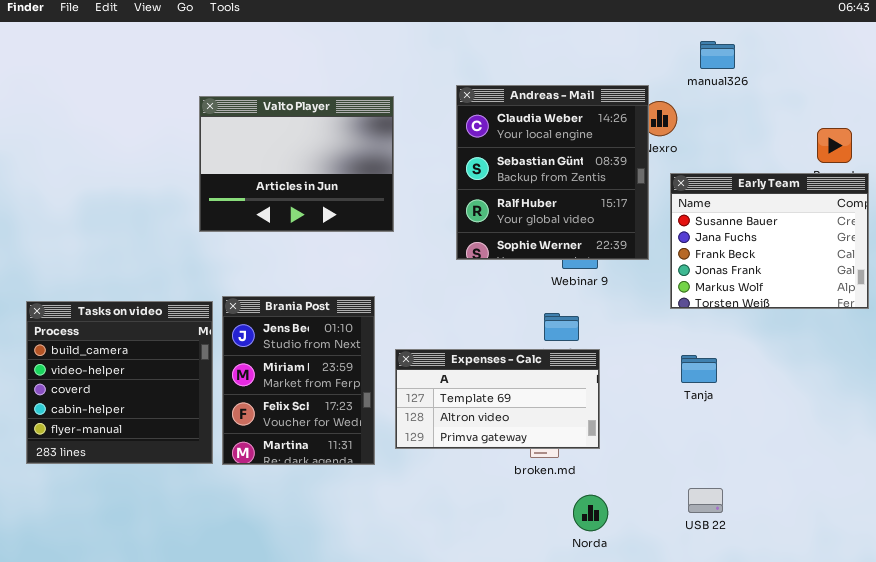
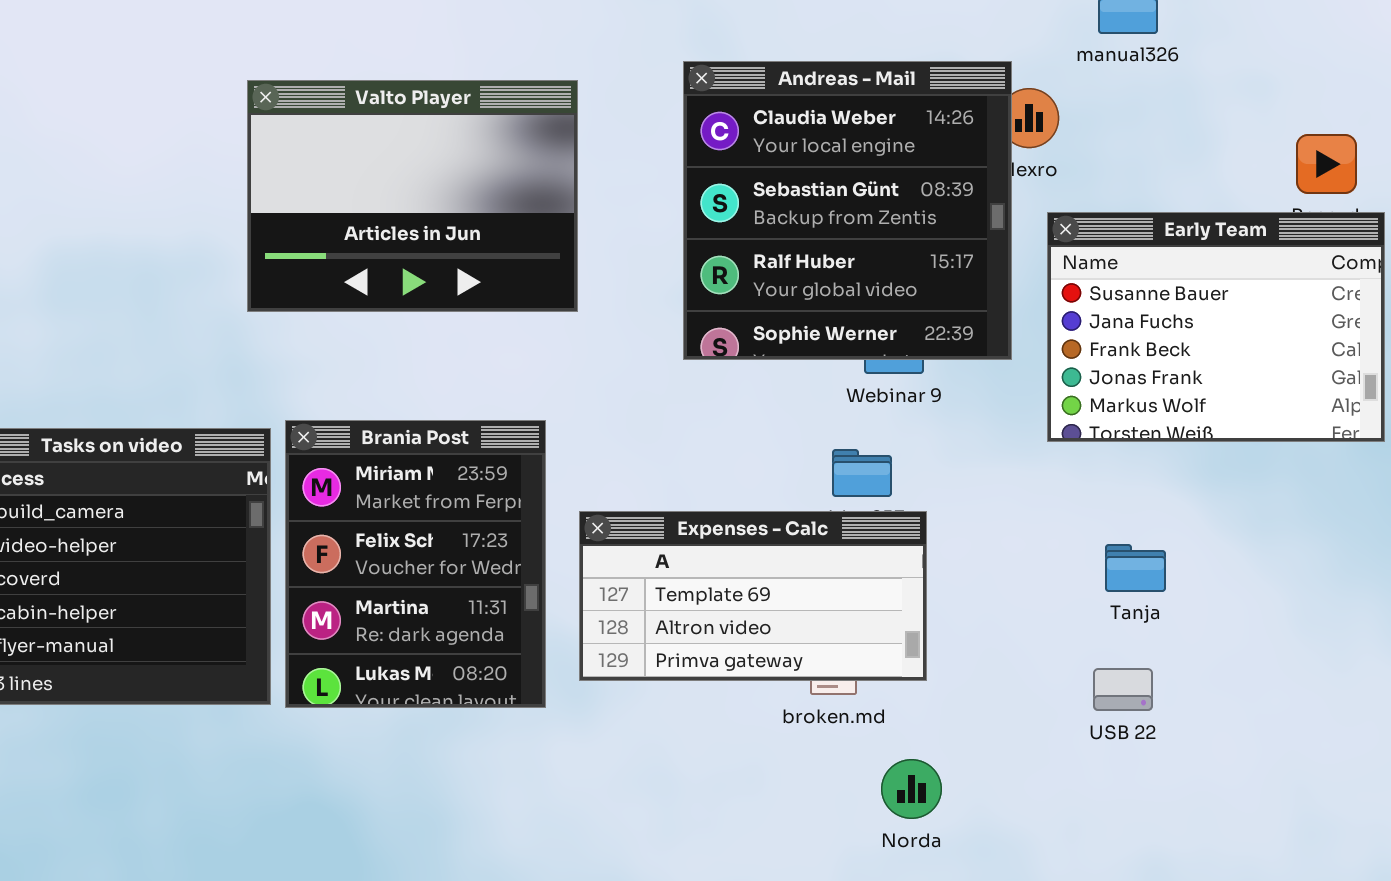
Brania Post: [222,296,375,465] -> [285,420,546,708], scrolled down 1 row
Tanja: [681,355,717,383] -> [1105,544,1166,592], moved
USB 22: [688,488,723,513] -> [1093,668,1153,711], moved

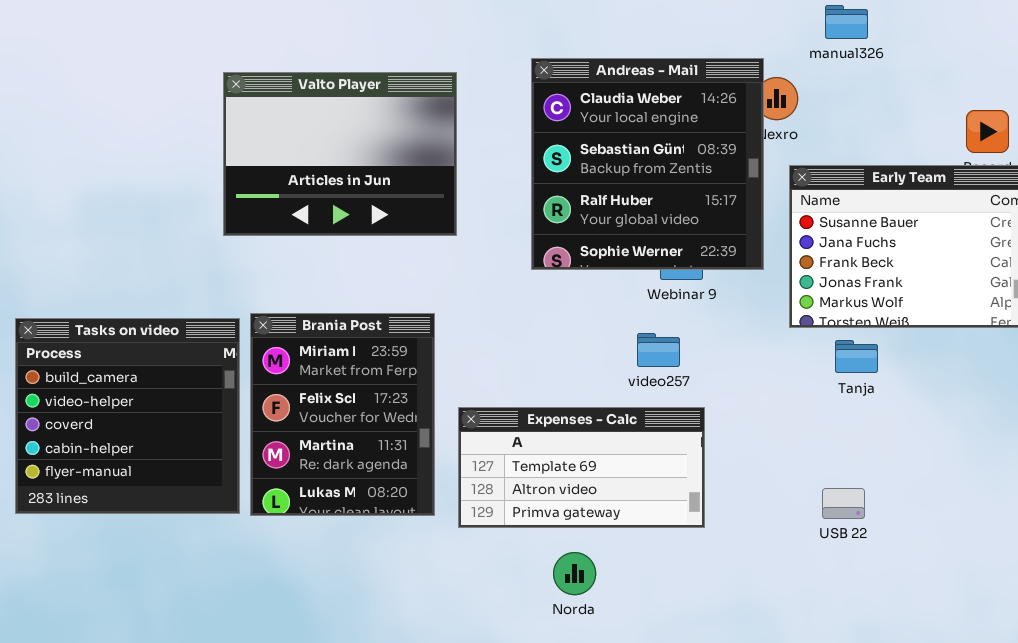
Expenses - Calc: [579,511,927,681] -> [458,407,705,528], moved
Tanja: [1105,544,1166,592] -> [835,340,878,373], moved
Norda: [881,759,942,819] -> [553,552,596,595], moved

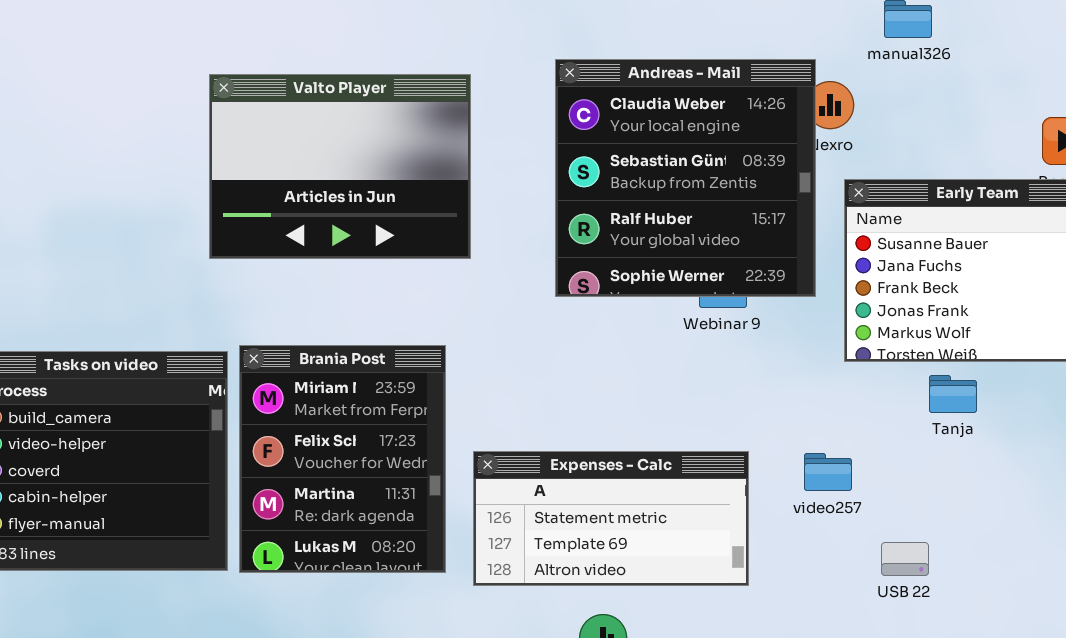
video257: [637,333,680,367] -> [804,453,852,491], moved
Tanja: [835,340,878,373] -> [929,375,977,413], moved
Expenses - Calc: [458,407,705,528] -> [473,451,749,586], scrolled up 1 row

